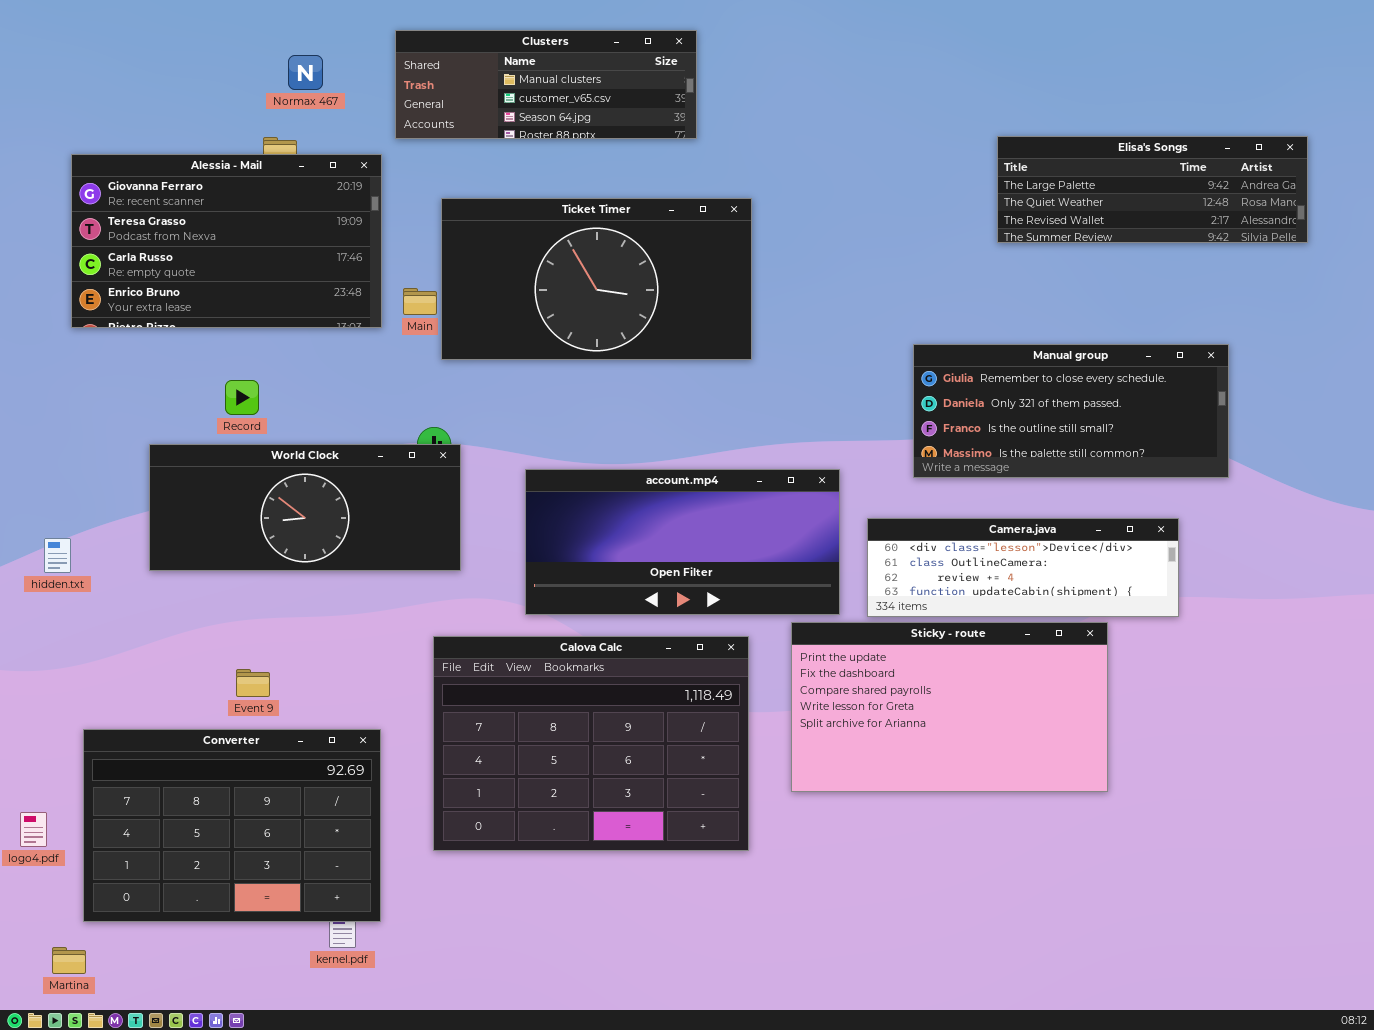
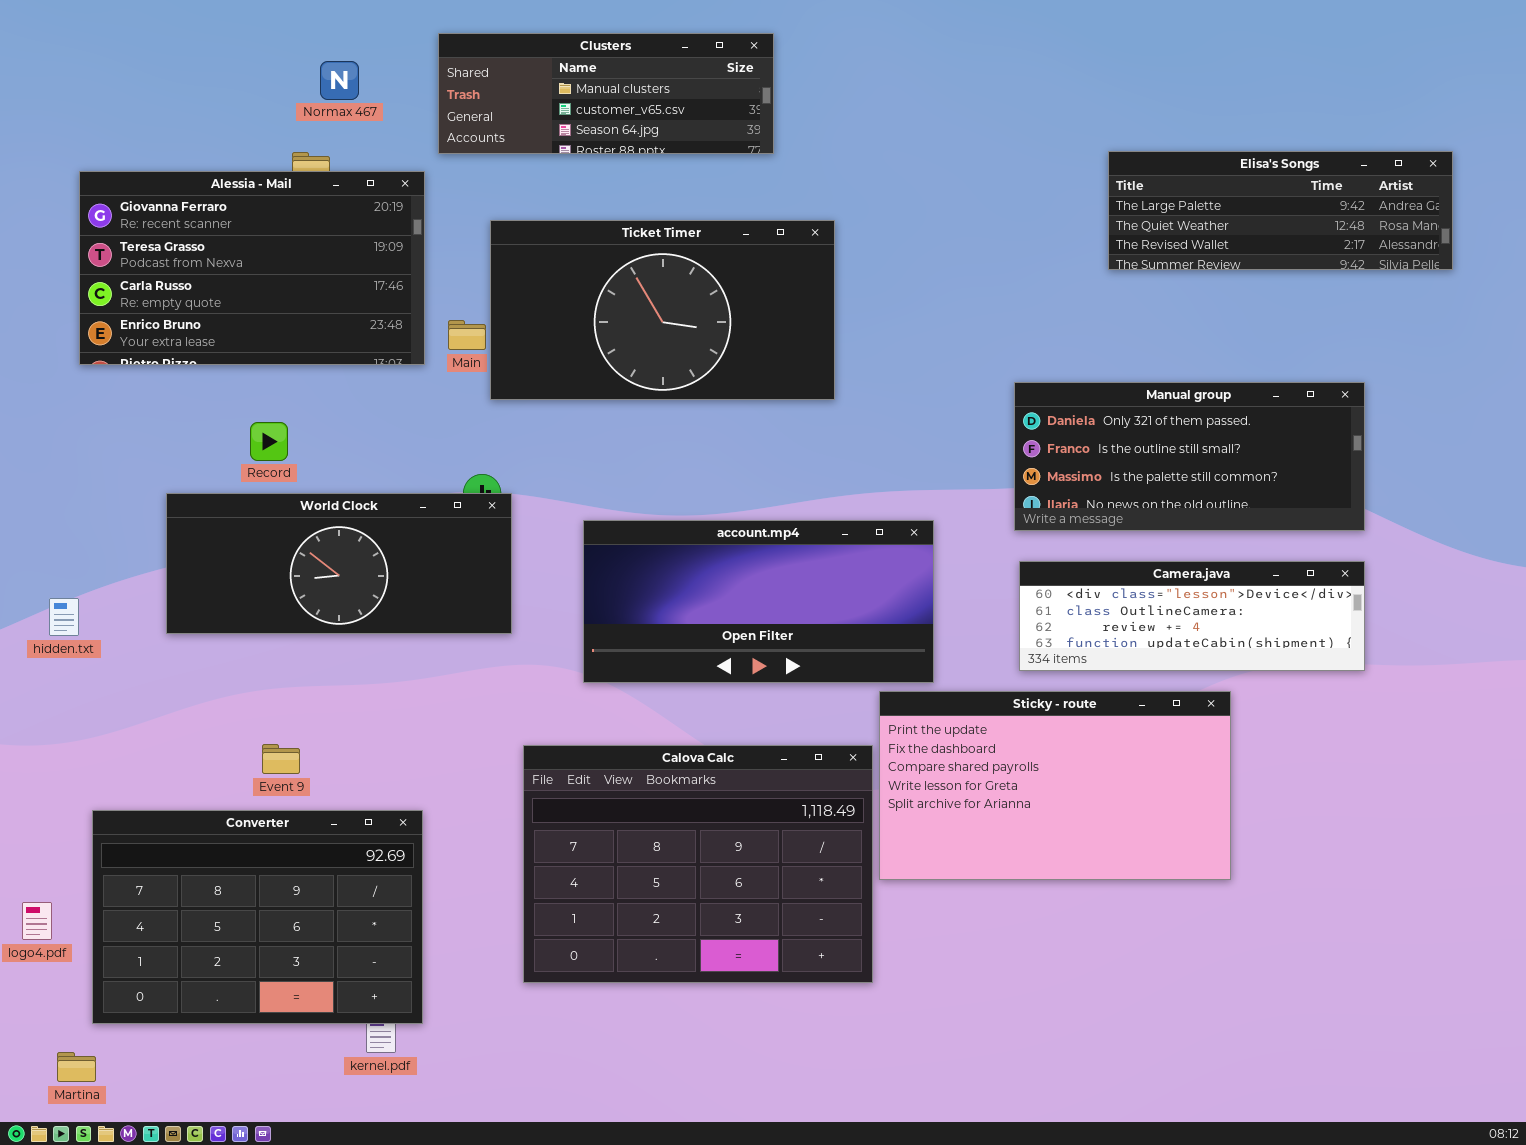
Manual group: [913,344,1229,478] -> [1014,382,1365,531], scrolled down 1 row
Camera.java: [867,518,1179,617] -> [1019,561,1365,671], moved
Calova Calc: [433,636,749,851] -> [523,745,873,983], moved

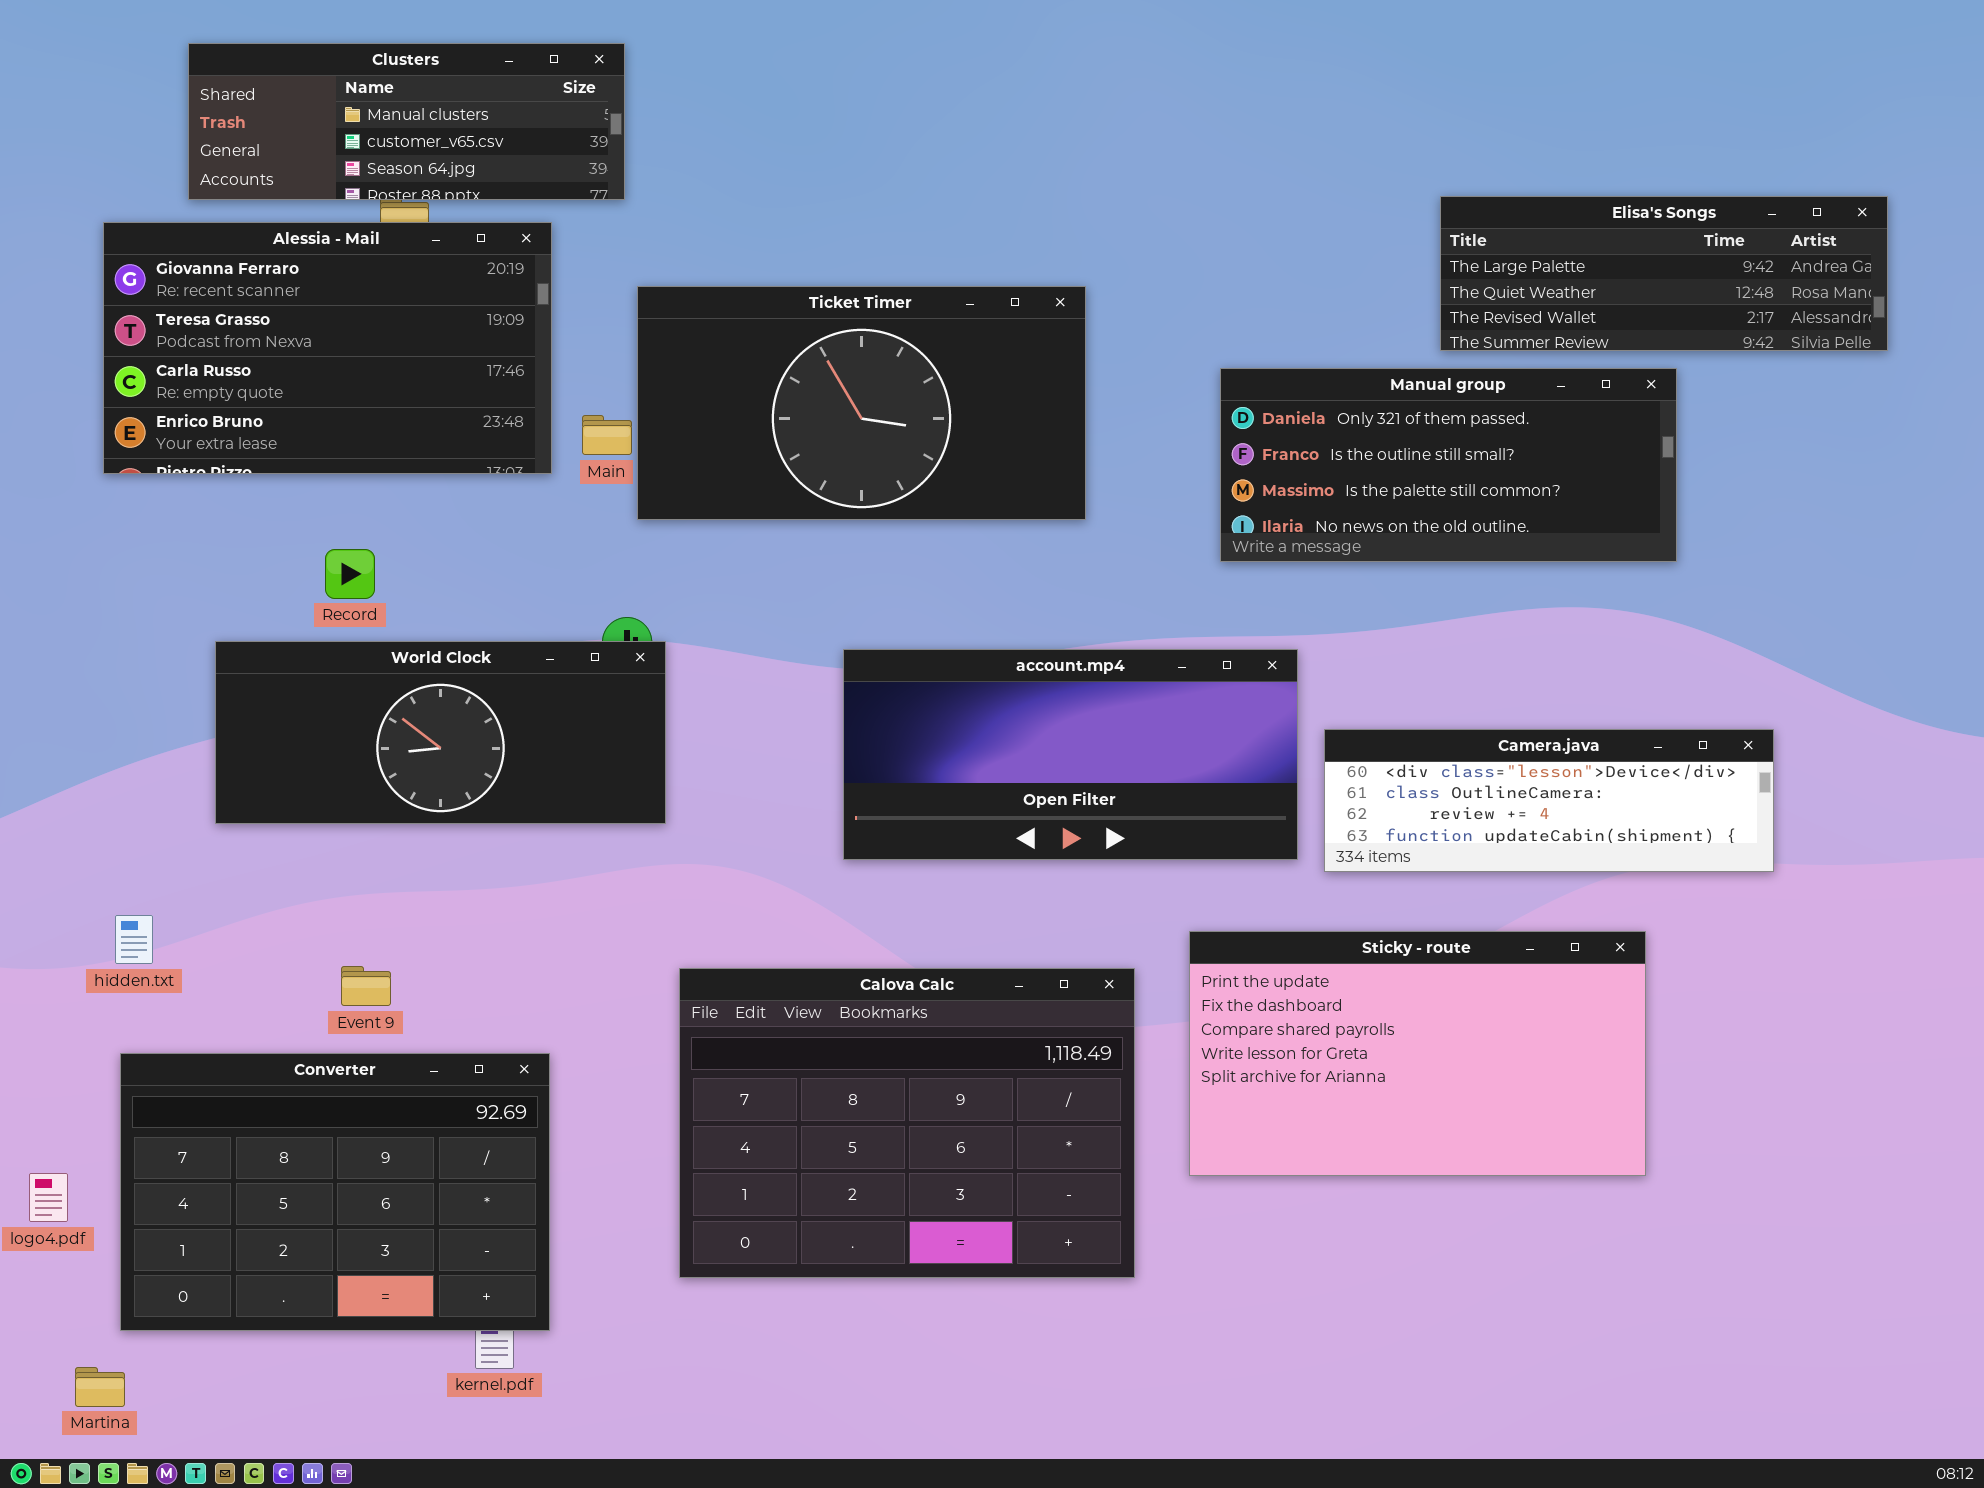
Clusters: [438,33,774,154] -> [188,43,625,200], moved
Manual group: [1014,382,1365,531] -> [1220,368,1677,562], moved
account.mp4: [583,520,934,683] -> [843,649,1298,860], moved
hidden.txt: [49,598,79,636] -> [115,915,153,964], moved
Sticky - route: [879,691,1231,880] -> [1189,931,1646,1176], moved

